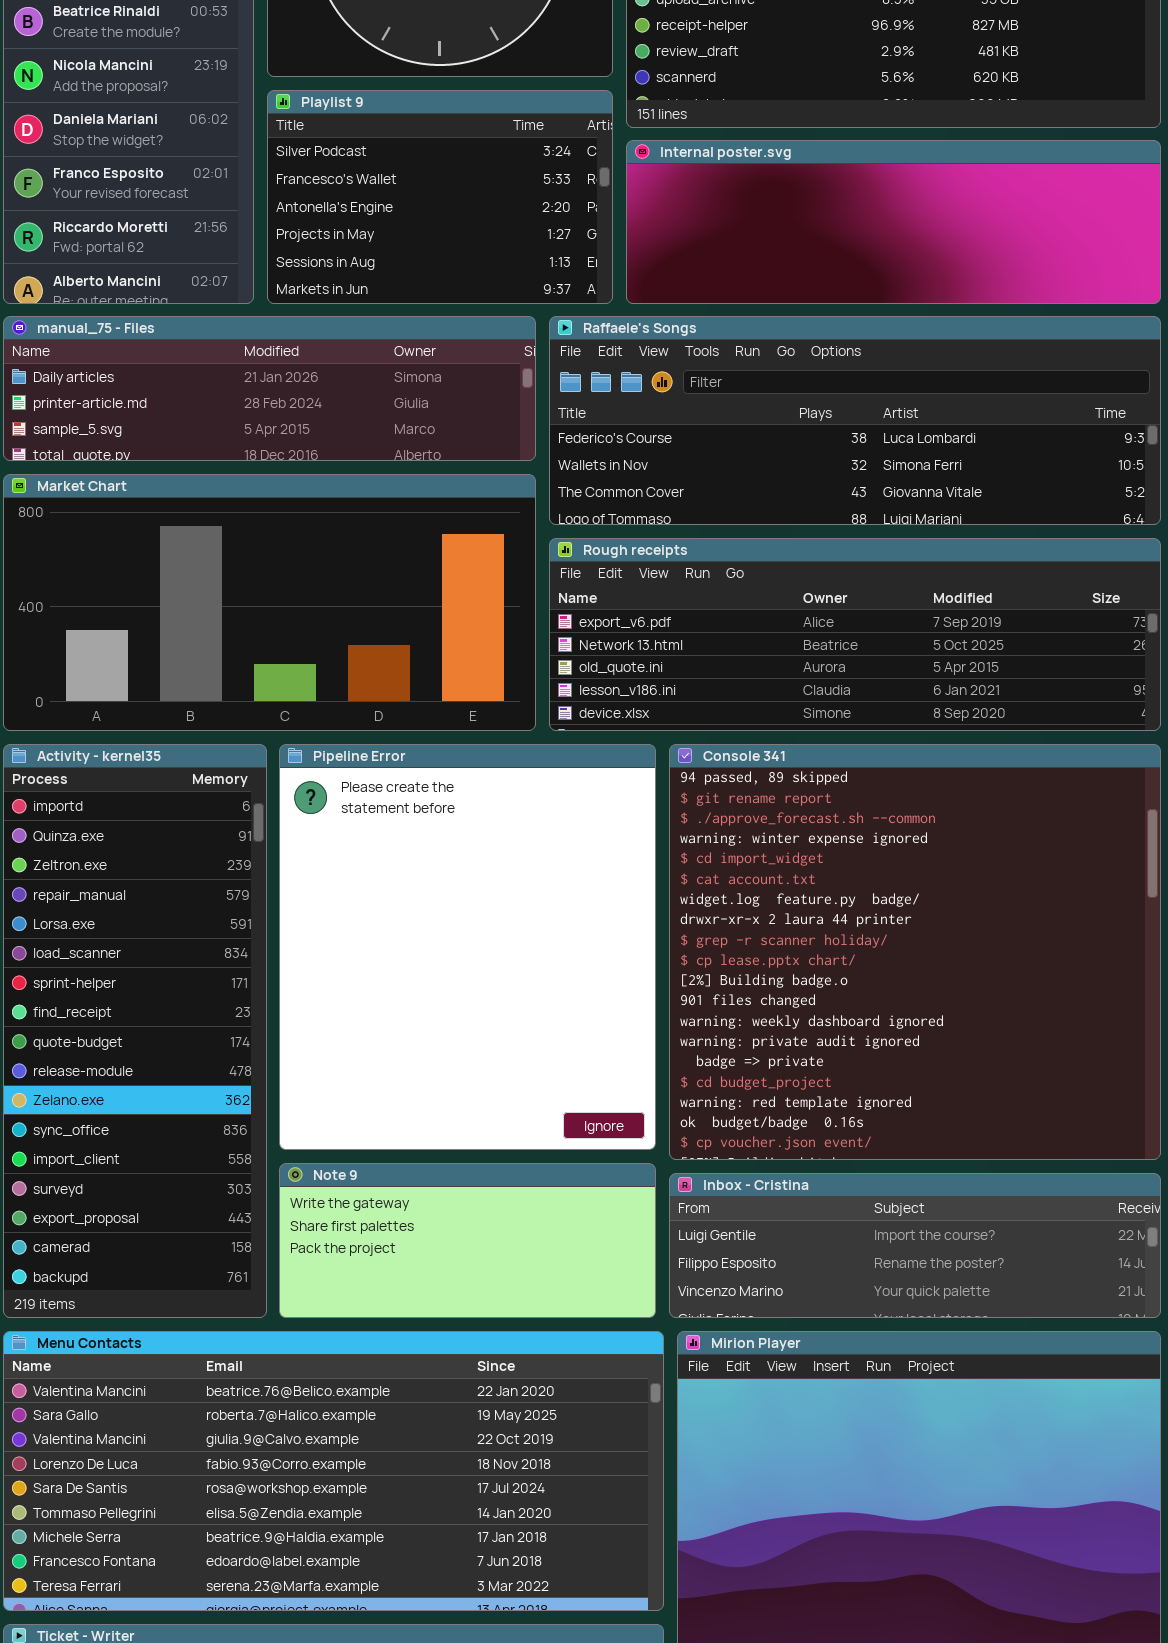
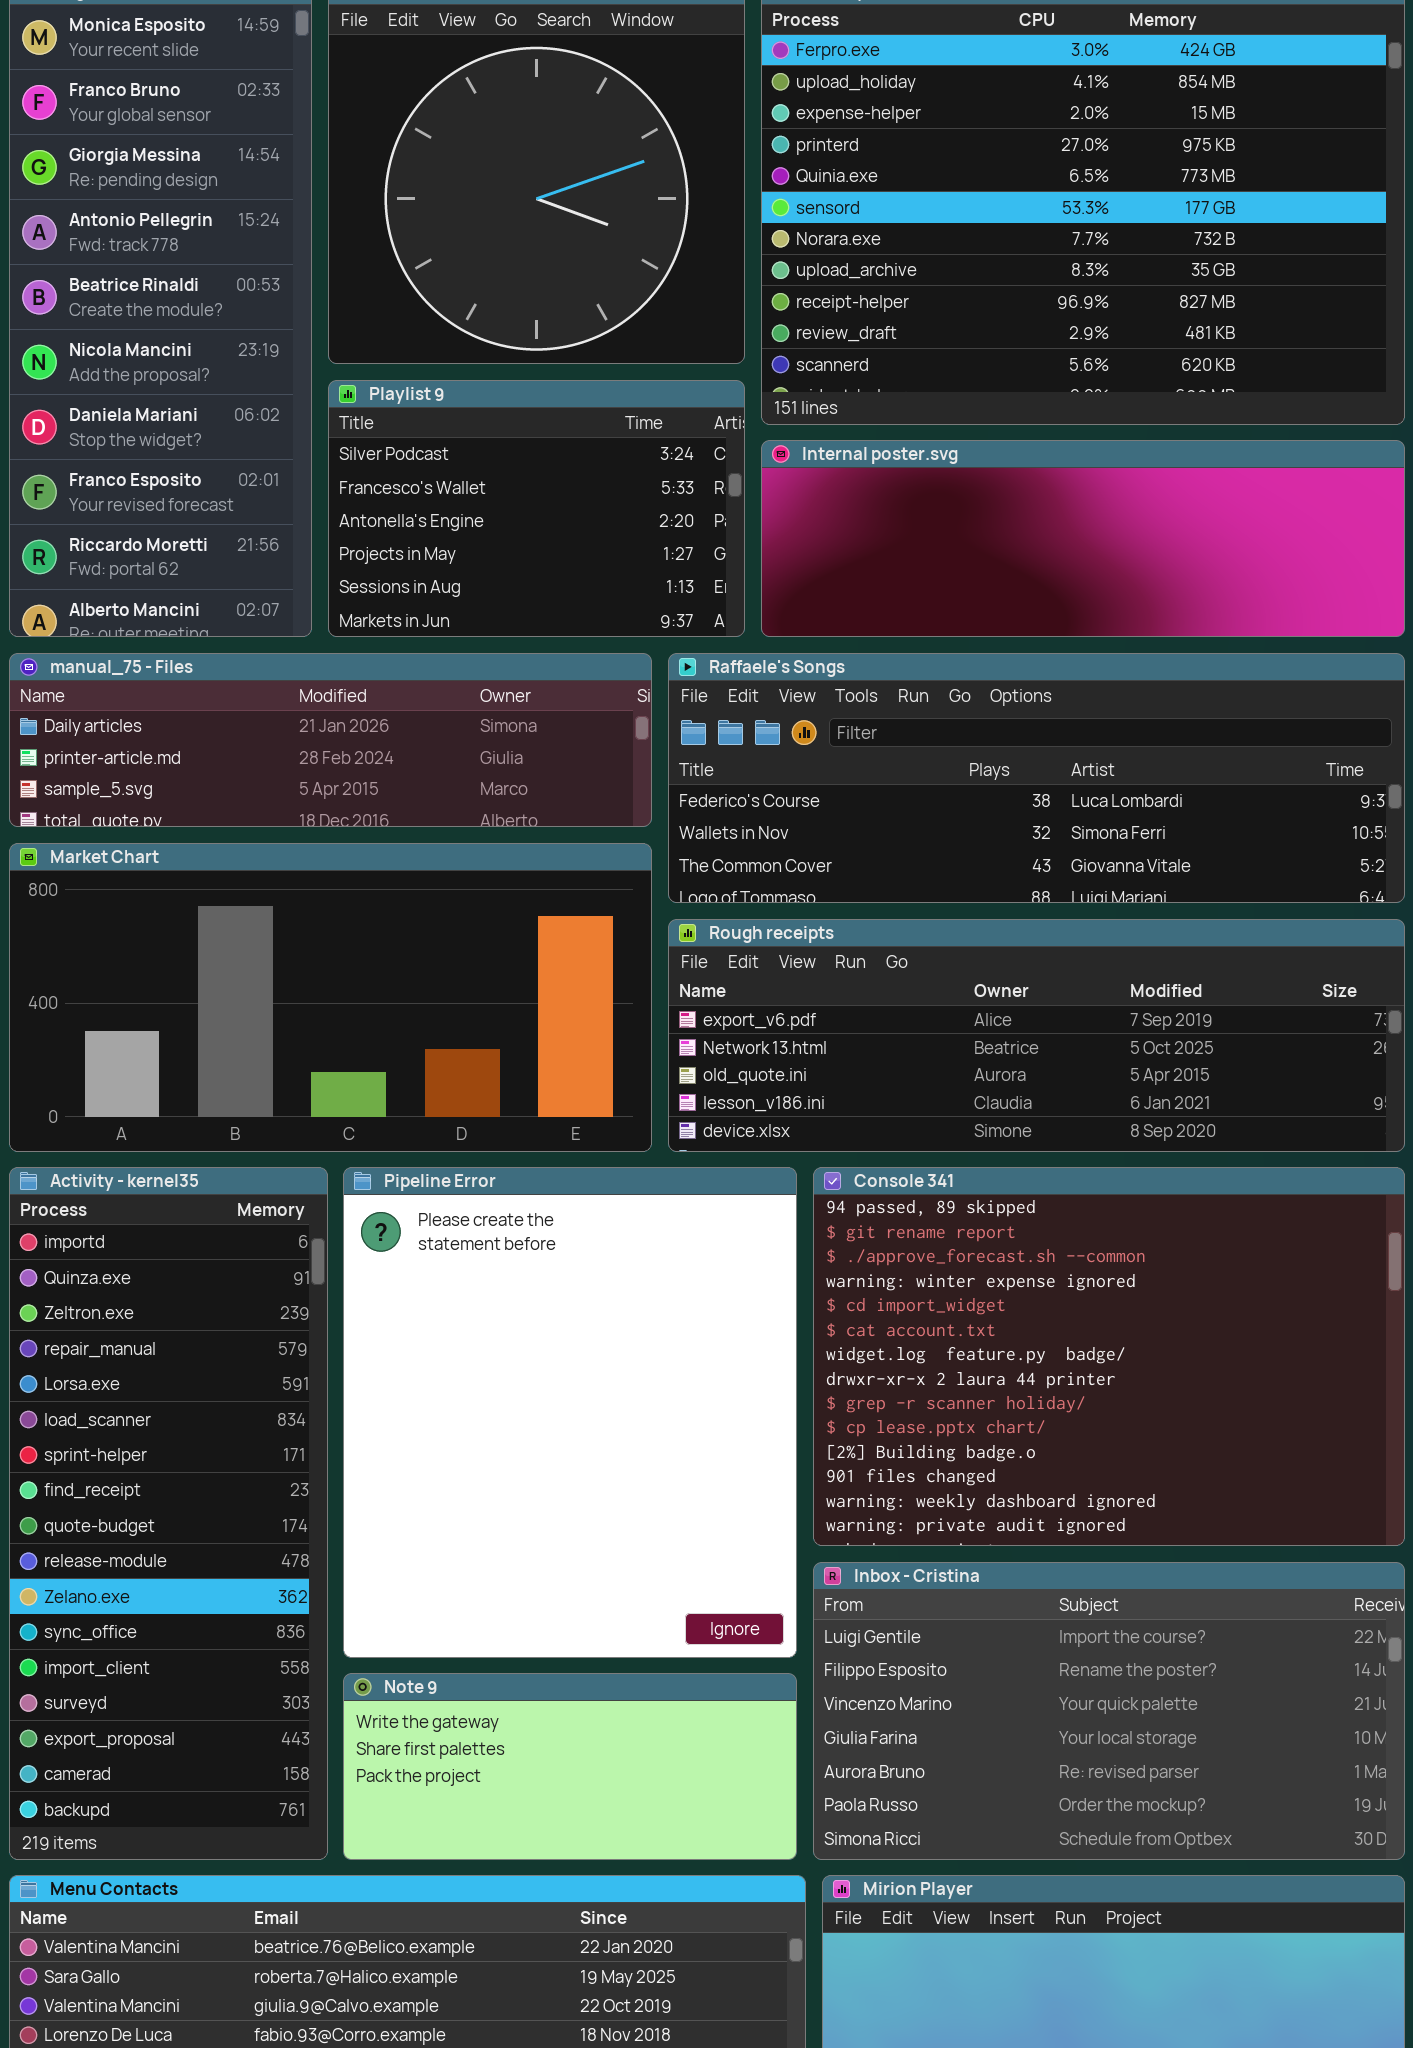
Console 341: [669,744,1161,1160] -> [813,1167,1405,1546], resized
Inbox - Cristina: [669,1173,1161,1318] -> [813,1562,1405,1860], resized

